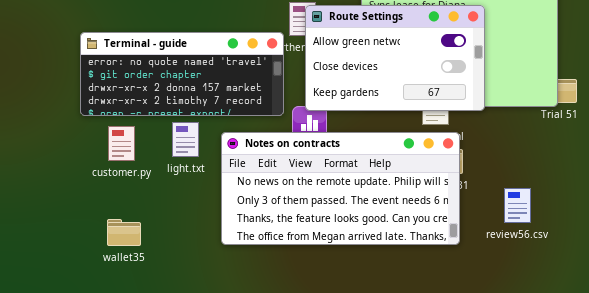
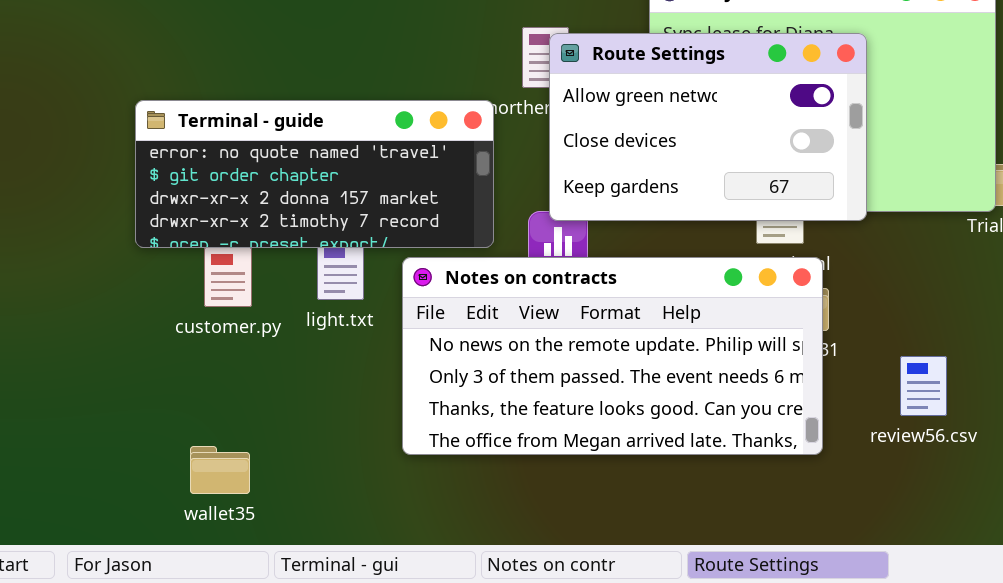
Terminal - guide: [80,32,284,116] -> [135,100,494,248], moved
wallet35: [107,219,141,246] -> [190,446,250,494], moved

